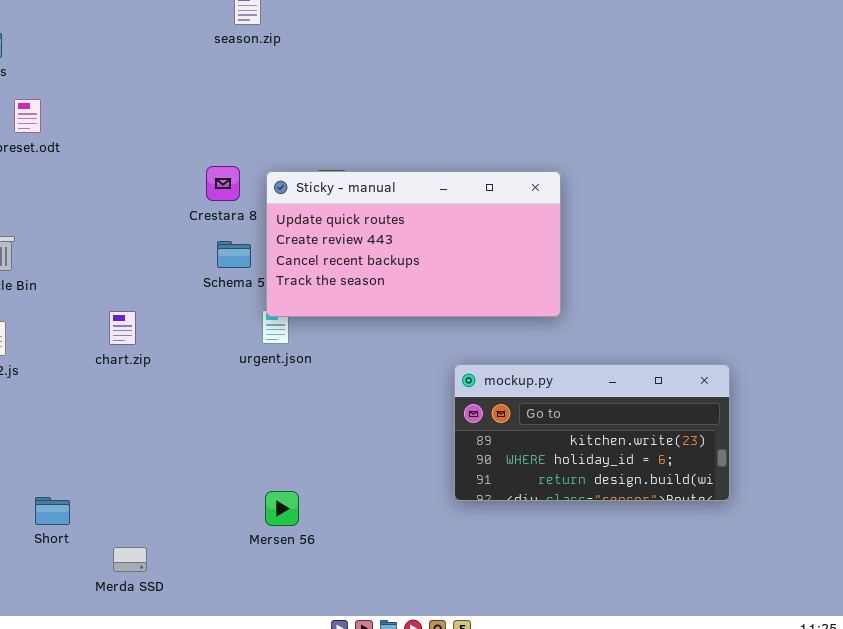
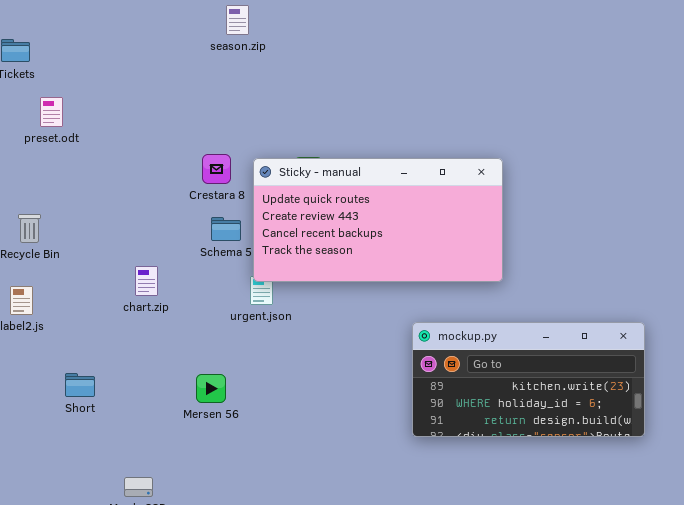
chart.zip: [109,311,136,345] -> [135,266,158,296], moved
Mersen 56: [265,491,299,526] -> [196,374,226,403], moved
Short: [35,497,70,525] -> [65,373,95,397], moved

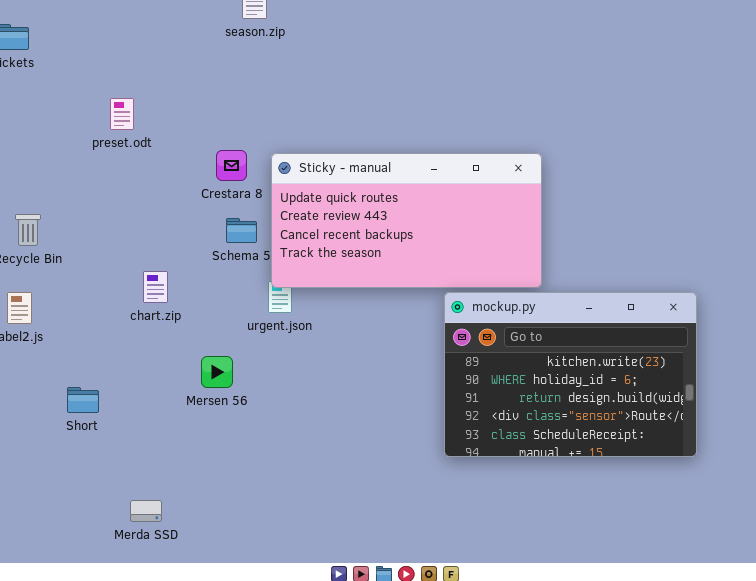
preset.odt: [40,97,63,127] -> [110,98,134,130], moved
mockup.py: [412,322,645,437] -> [444,292,697,457], resized
Mersen 56: [196,374,226,403] -> [201,356,233,388], moved

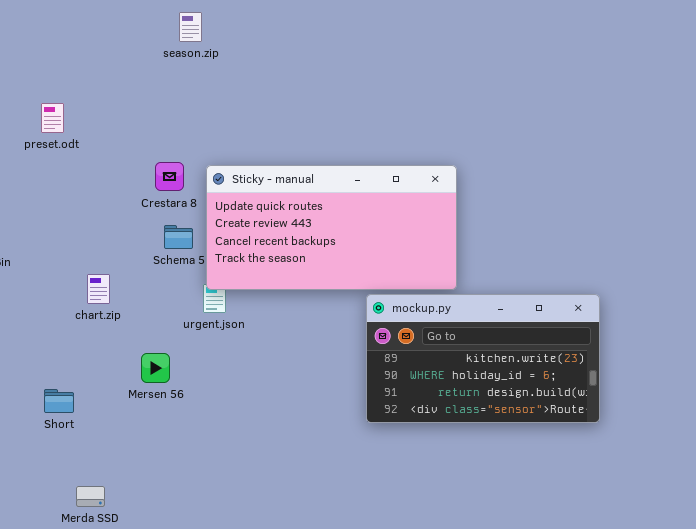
preset.odt: [110,98,134,130] -> [41,103,64,133], moved
mockup.py: [444,292,697,457] -> [366,294,600,423], resized
Short: [67,387,99,413] -> [44,389,74,413], moved

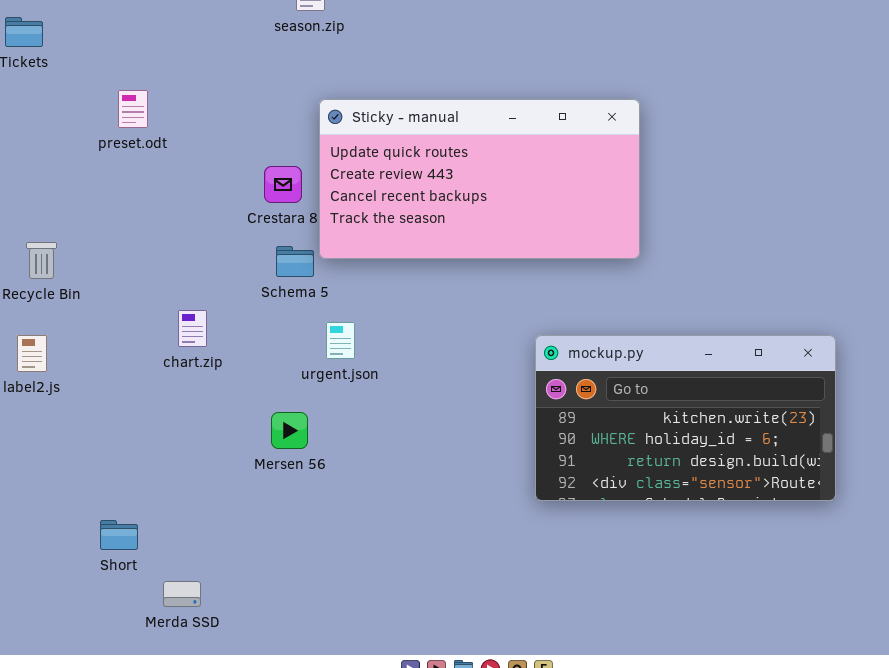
Sticky - manual: [206,165,457,290] -> [319,99,640,259], moved
Mersen 56: [141,353,170,383] -> [271,412,308,449], moved
Short: [44,389,74,413] -> [100,520,138,550], moved

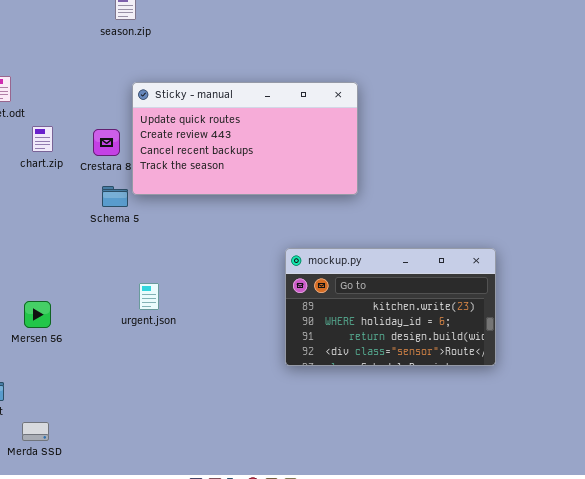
chart.zip: [178,310,207,347] -> [32,126,53,152], moved
urgent.json: [326,322,355,359] -> [139,283,159,310], moved
Mersen 56: [271,412,308,449] -> [24,301,51,328], moved

